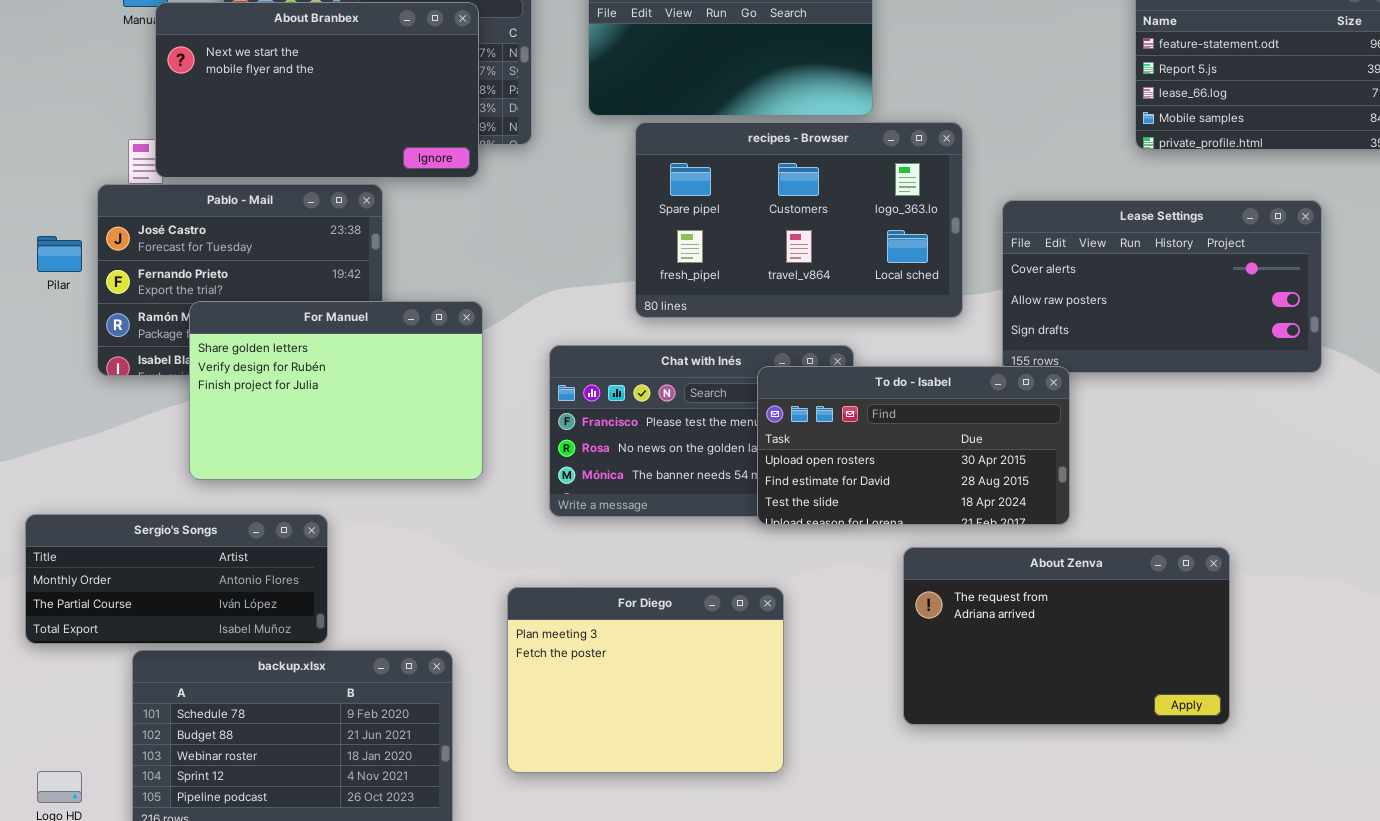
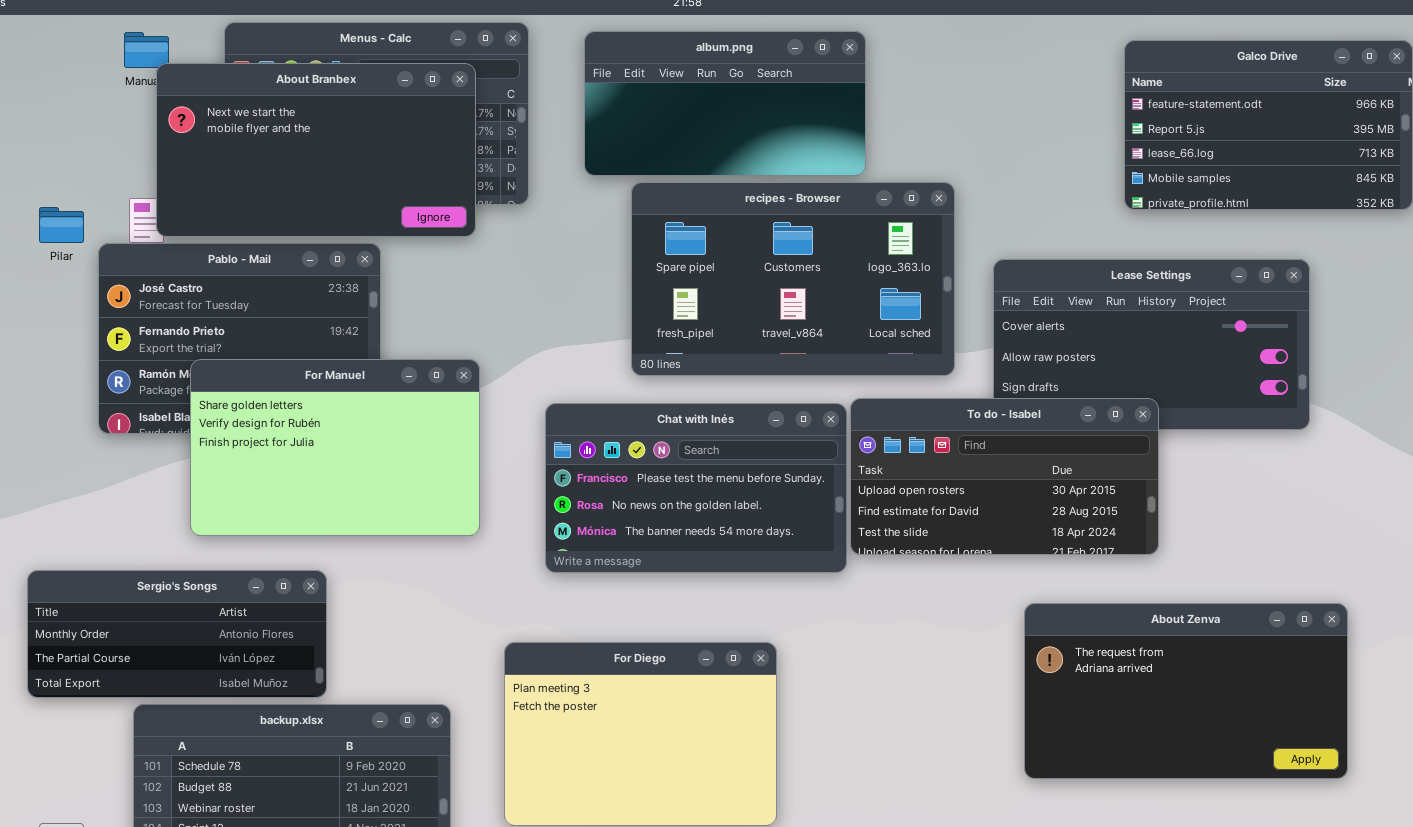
Pilar: [37,236,82,272] -> [39,207,84,243], moved
To do - Isabel: [757,366,1070,525] -> [850,398,1159,555], moved
About Zenva: [903,547,1230,725] -> [1024,603,1348,779], moved

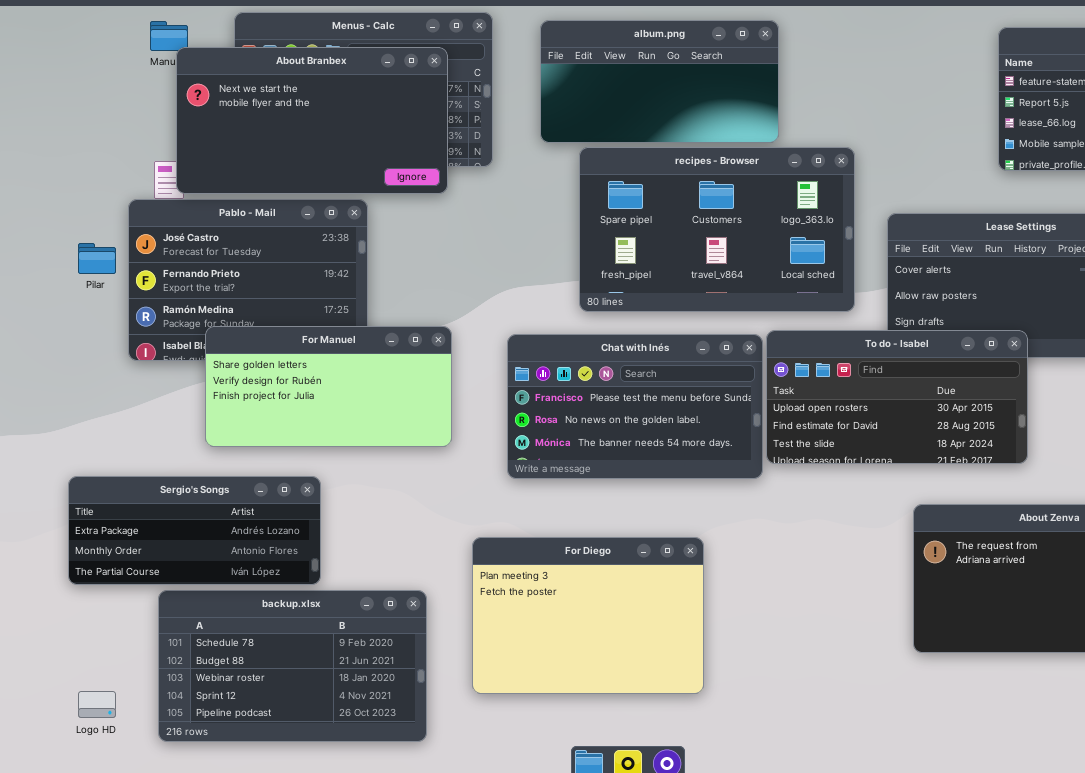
Pilar: [39,207,84,243] -> [78,243,116,274], moved
For Manuel: [190,359,480,536] -> [205,326,452,447], resized
Sergio's Songs: [27,570,327,698] -> [68,476,321,585], scrolled up 1 row

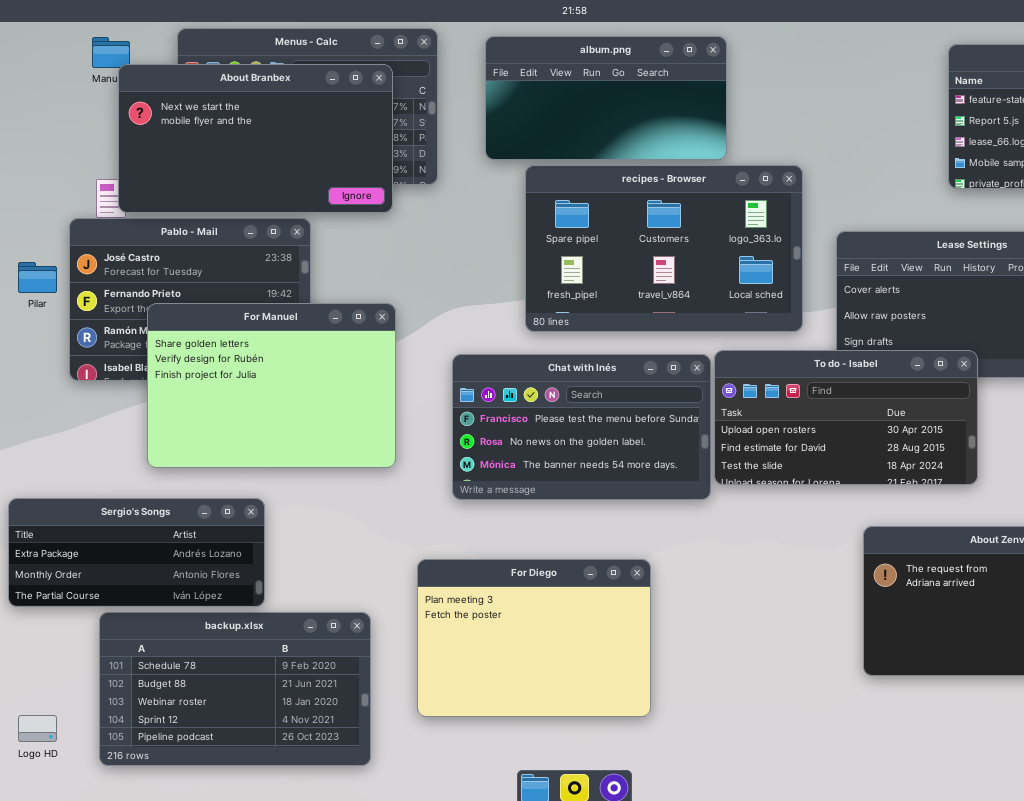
For Manuel: [205,326,452,447] -> [147,303,396,468], resized

